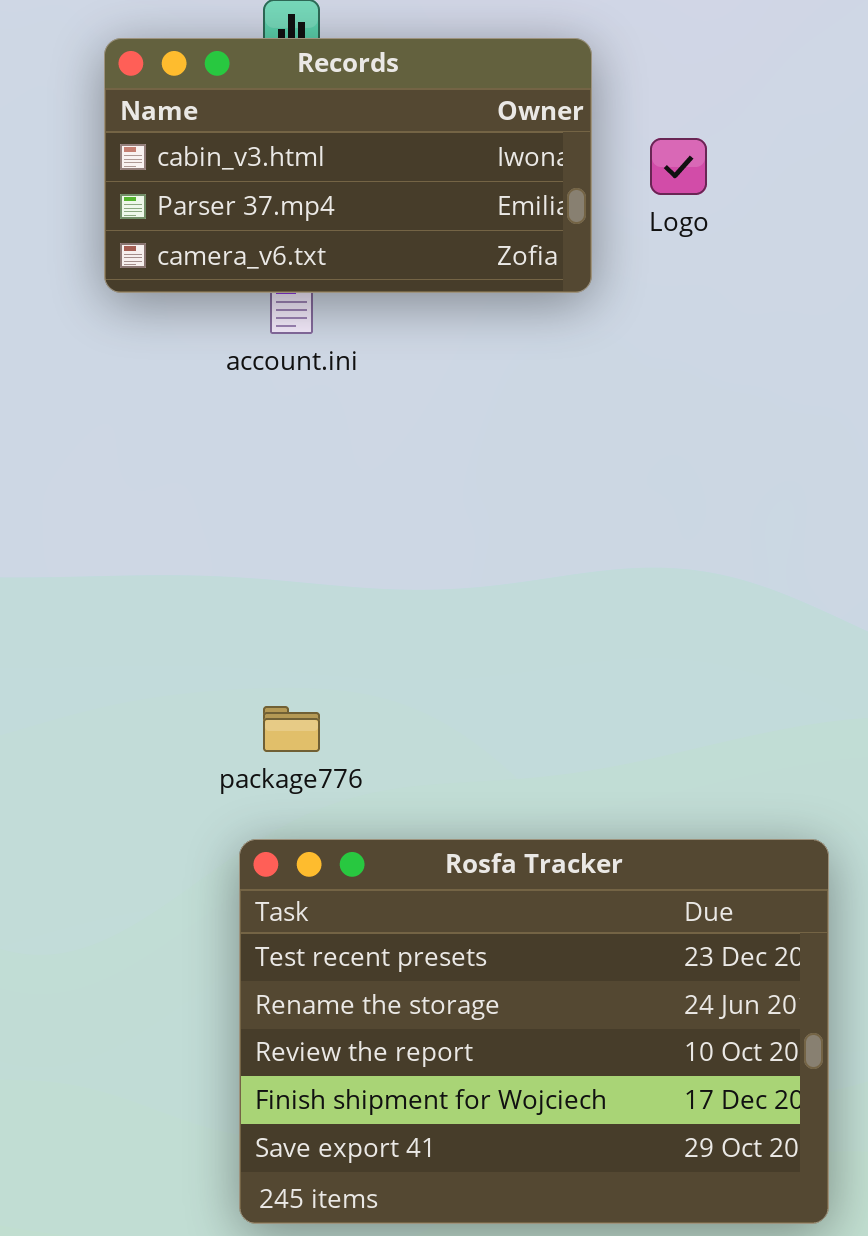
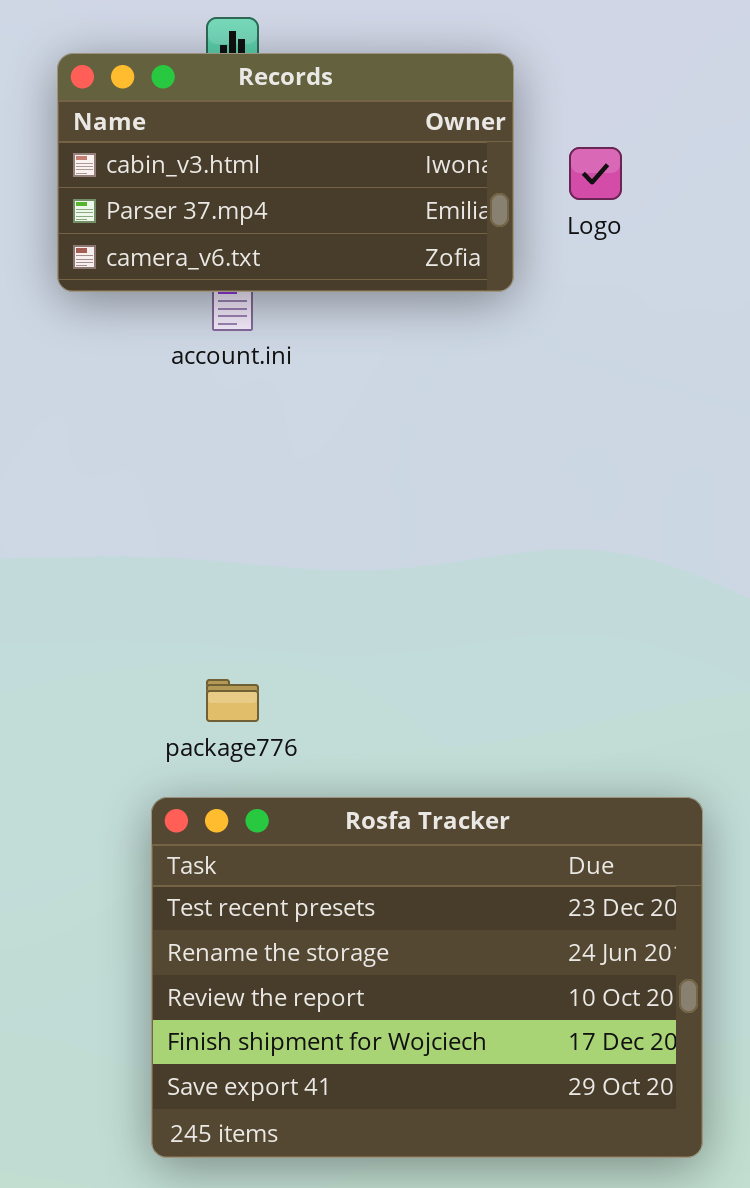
Rosfa Tracker: [239,839,829,1224] -> [151,797,703,1158], moved

